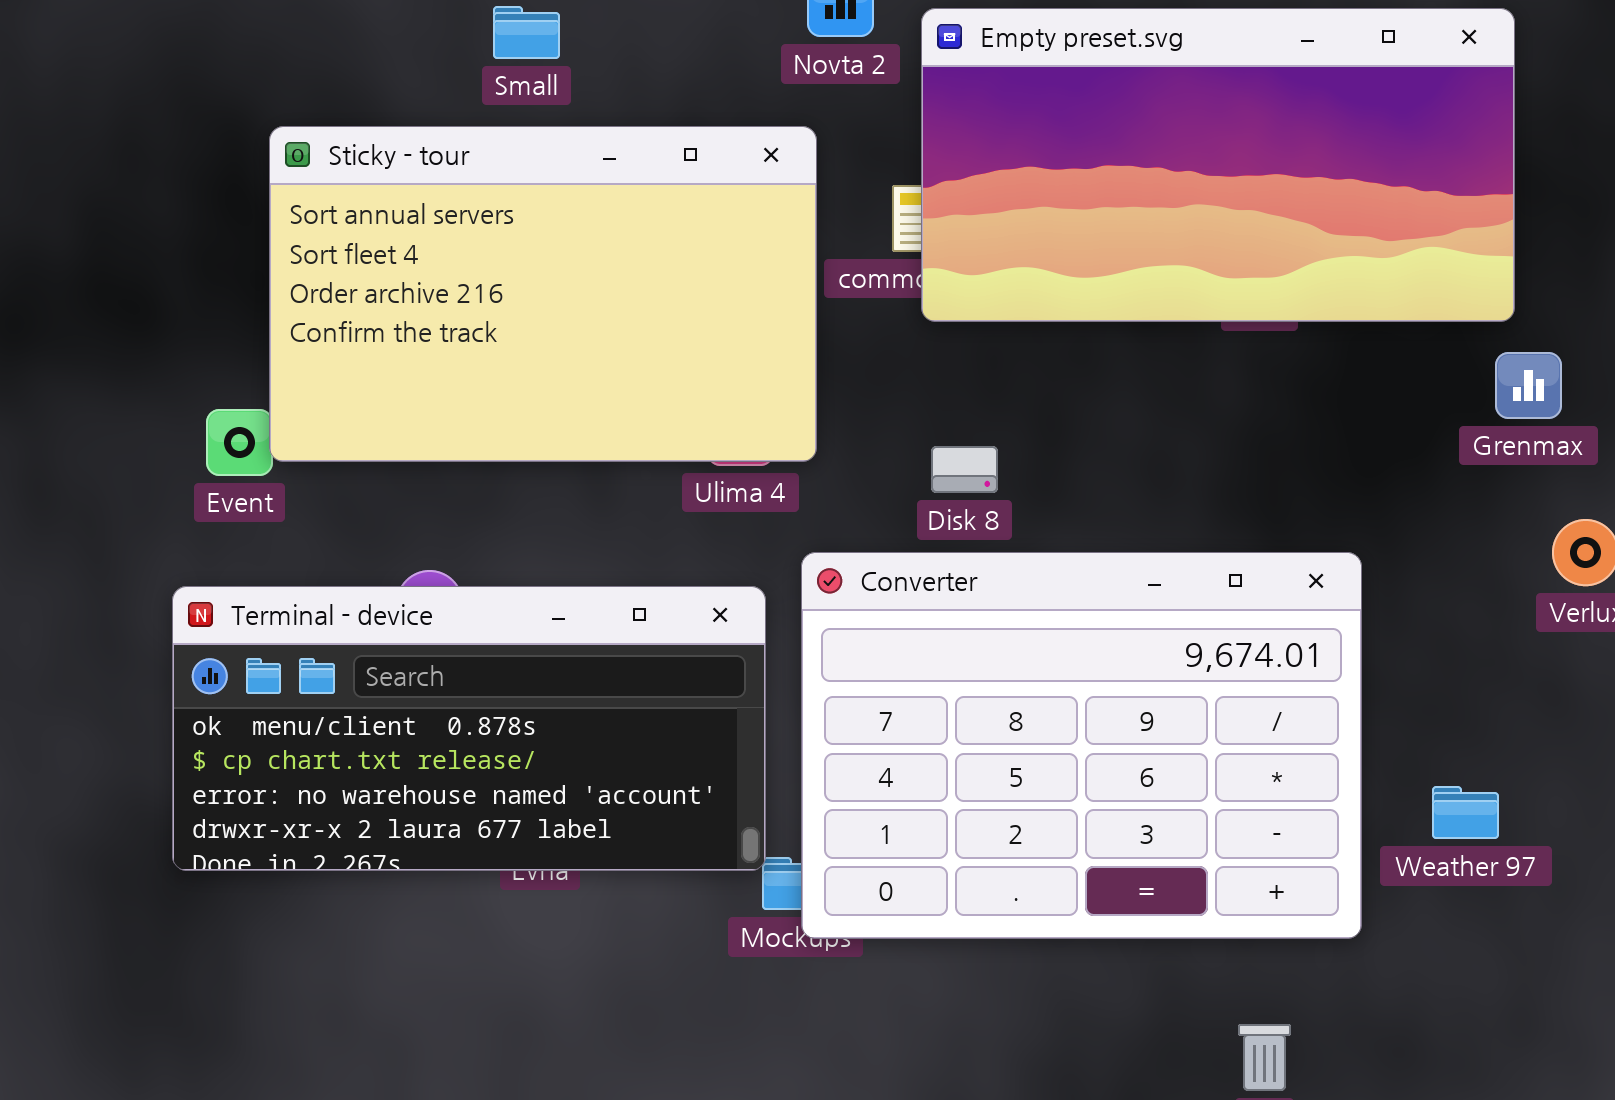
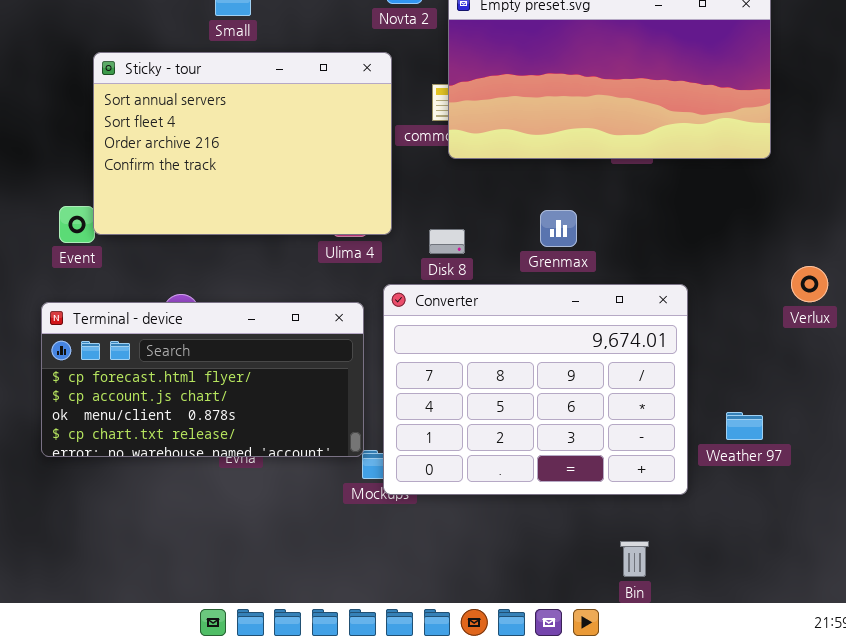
Grenmax: [1495,352,1562,419] -> [540,210,577,247], moved
Disk 8: [931,446,998,493] -> [429,229,465,254], moved
Terminal - device: [172,586,766,871] -> [41,302,364,457], scrolled up 2 rows

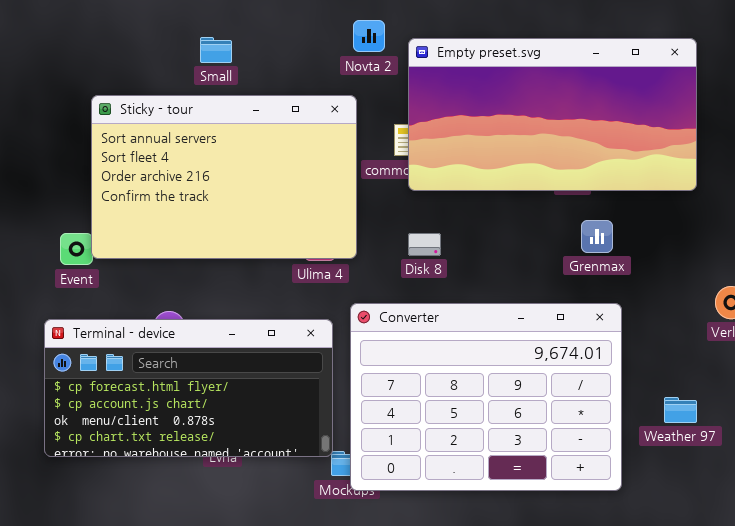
Grenmax: [540,210,577,247] -> [581,220,613,253], moved
Disk 8: [429,229,465,254] -> [408,233,441,256], moved
Weather 97: [726,412,763,440] -> [664,397,697,423], moved

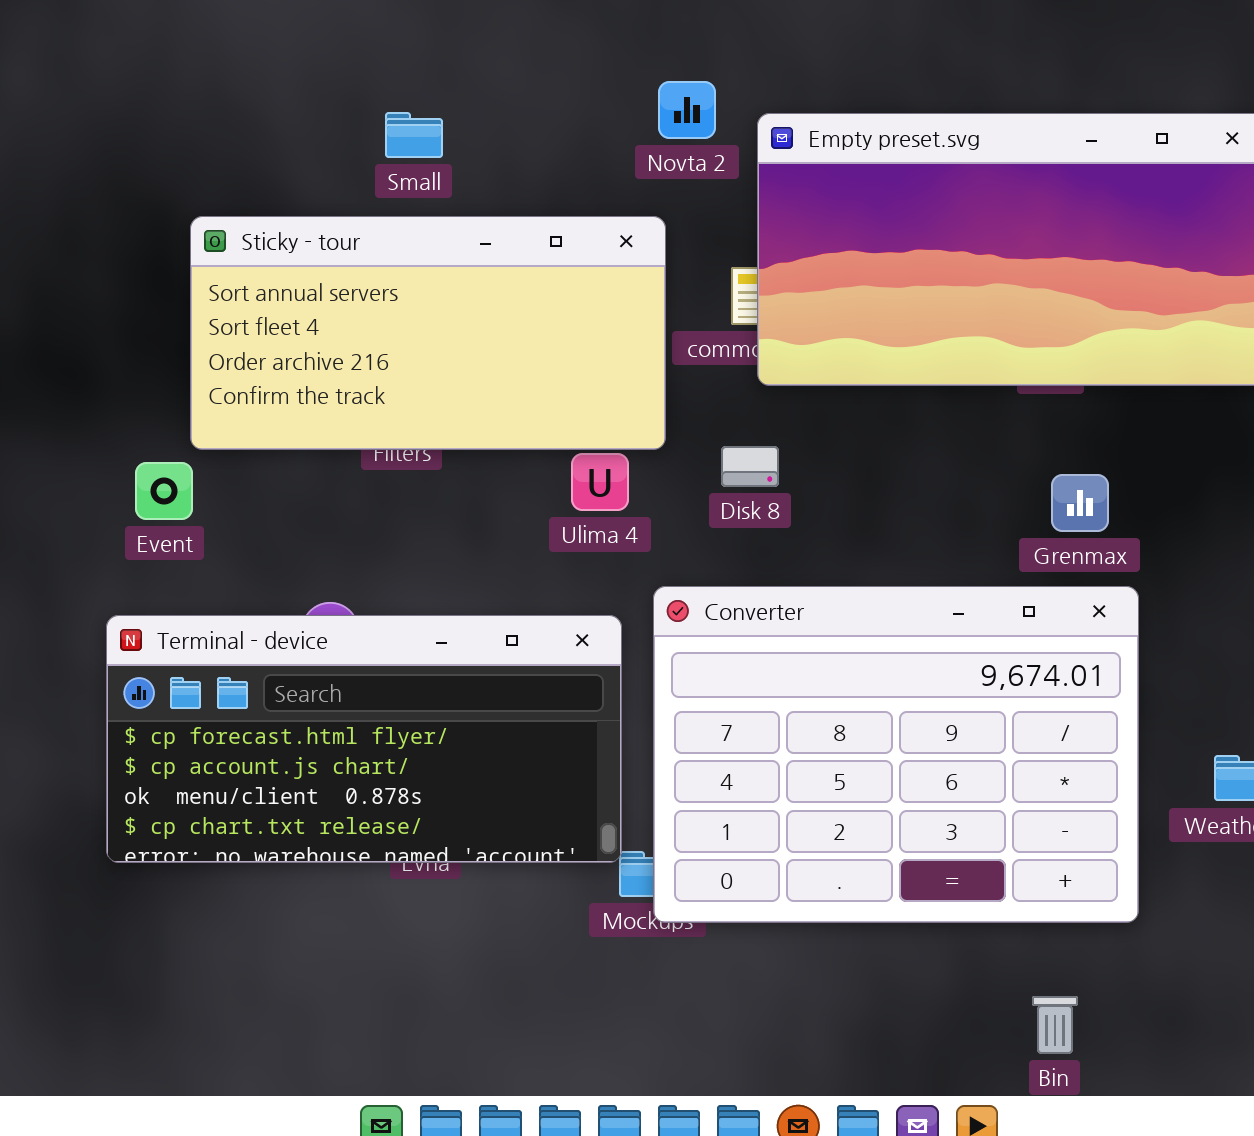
Sticky - tour: [91,95,357,259] -> [190,216,666,450], resized
Grenmax: [581,220,613,253] -> [1051,474,1109,532], moved
Disk 8: [408,233,441,256] -> [721,446,779,487], moved

